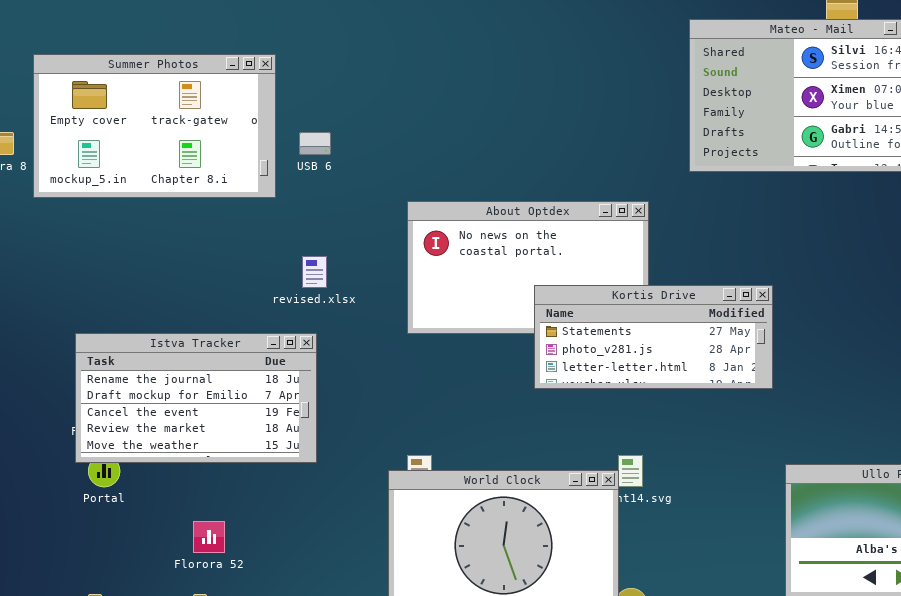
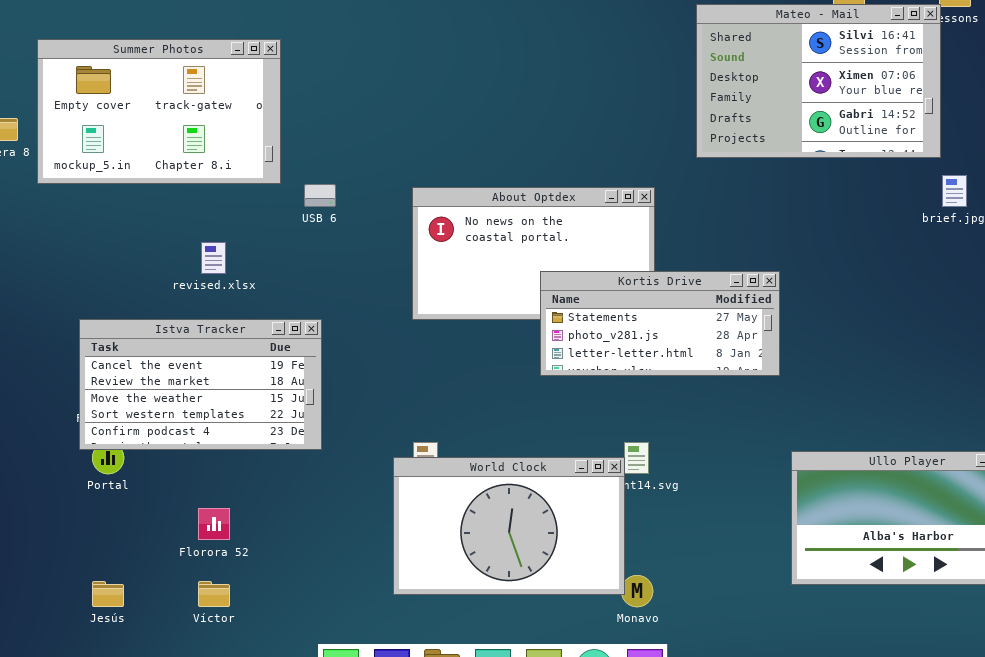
USB 6: [299,132,331,155] -> [304,184,336,207], moved
revised.xlsx: [302,256,327,288] -> [201,242,226,274], moved
Istva Tracker: [75,333,317,463] -> [79,319,322,450], scrolled down 2 rows

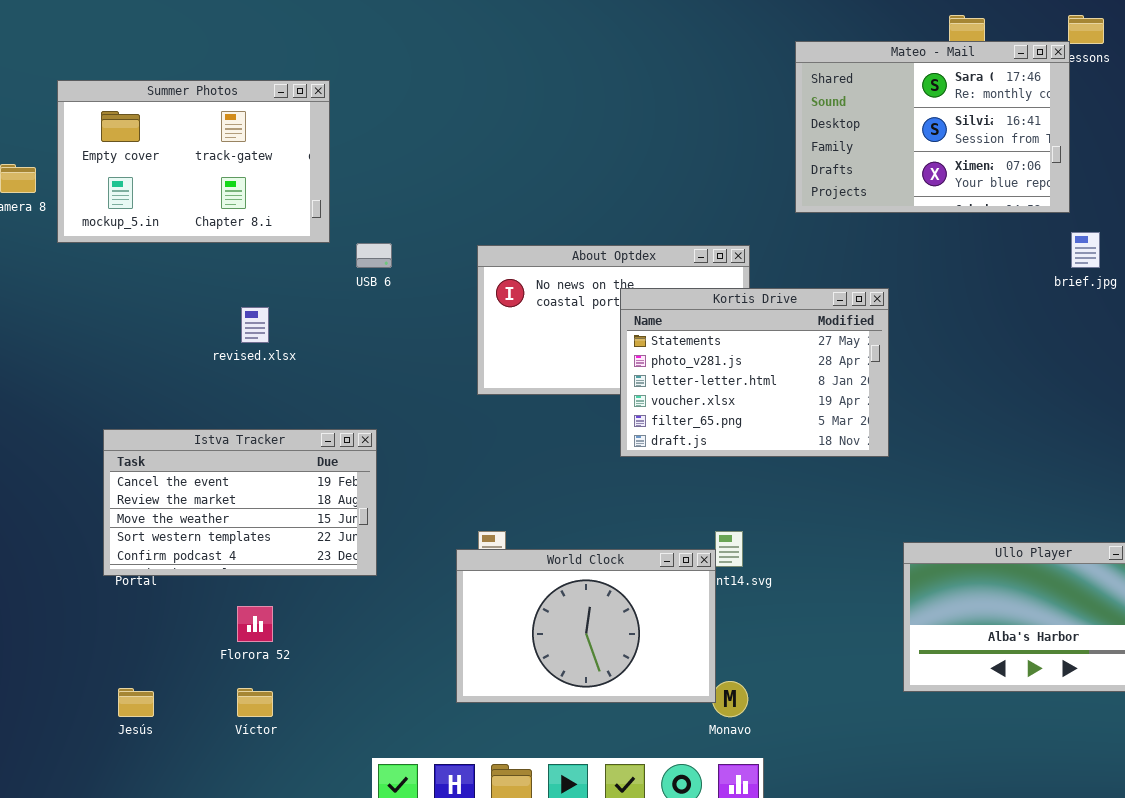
Mateo - Mail: [696,4,941,158] -> [795,41,1070,213], scrolled up 1 row
Kortis Drive: [540,271,780,376] -> [620,288,889,457], resized
Istva Tracker: [79,319,322,450] -> [103,429,377,576], moved

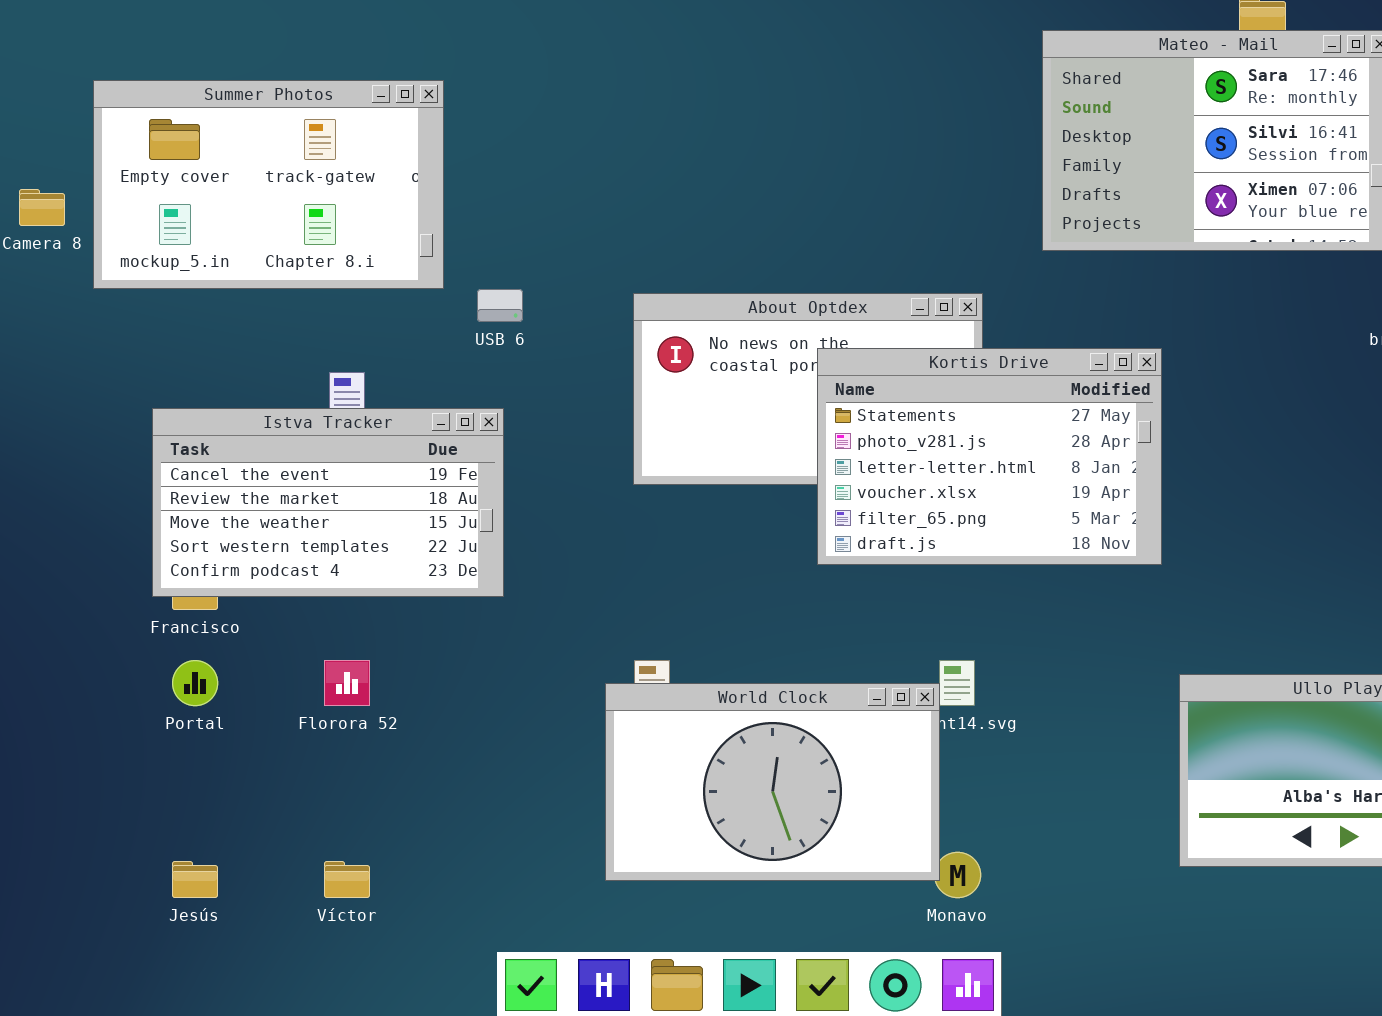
Istva Tracker: [103,429,377,576] -> [152,408,504,597], moved
Florora 52: [237,606,273,642] -> [324,660,370,706], moved

